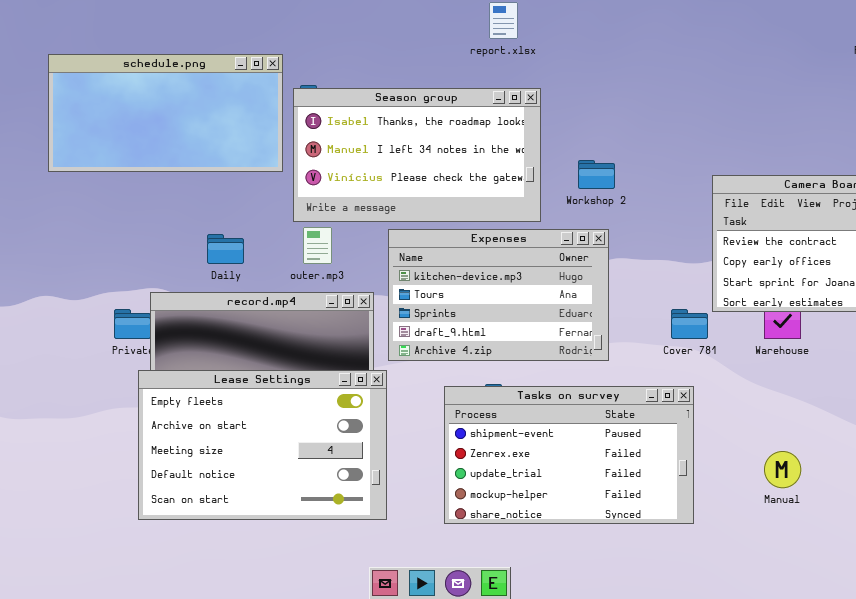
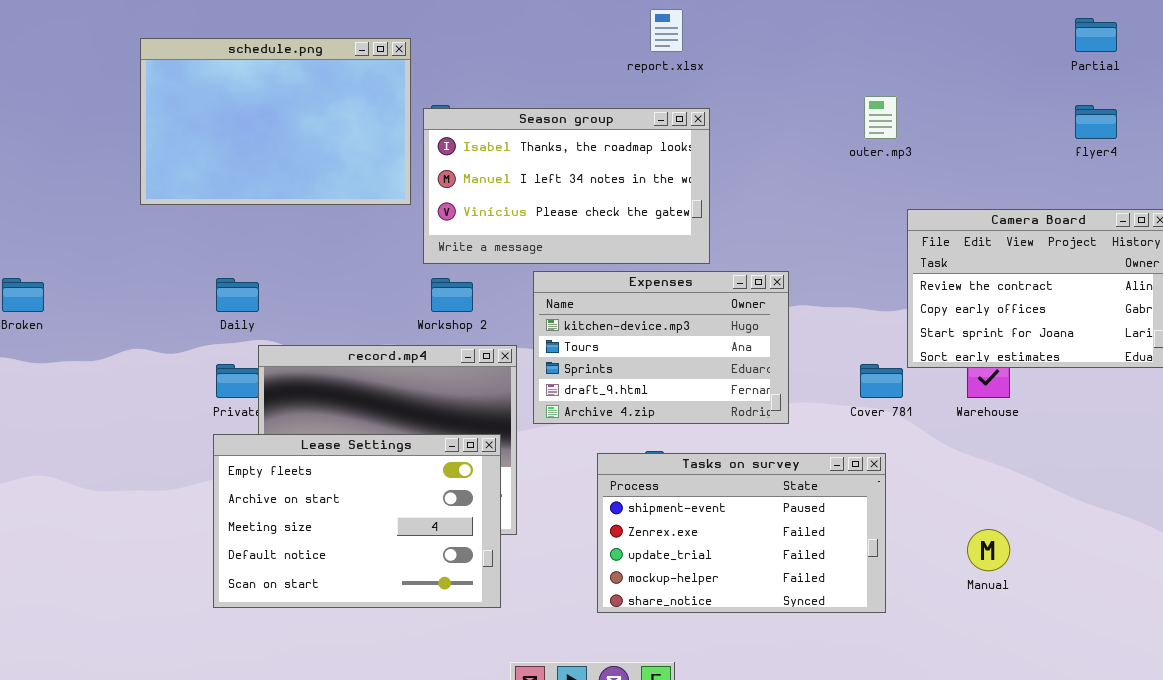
schedule.png: [48,54,283,172] -> [140,38,411,205], resized
Workshop 2: [578,160,615,189] -> [431,278,473,312], moved
outer.mp3: [303,227,332,264] -> [864,96,897,139], moved
Daily: [207,234,244,264] -> [216,278,259,312], moved
Lease Settings: [138,370,387,520] -> [213,434,501,608], moved

